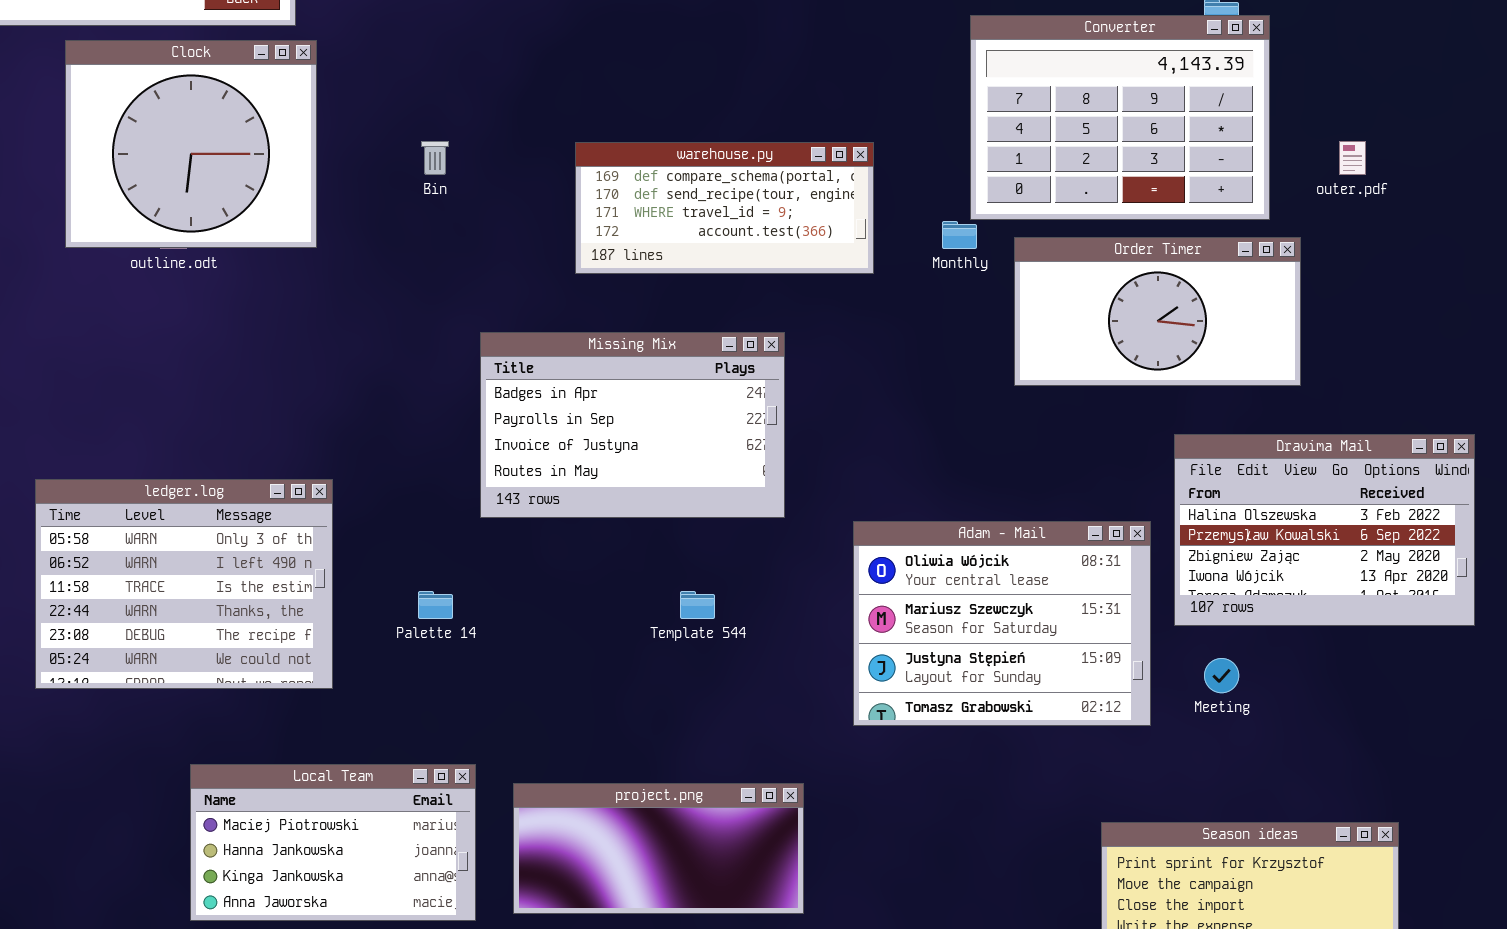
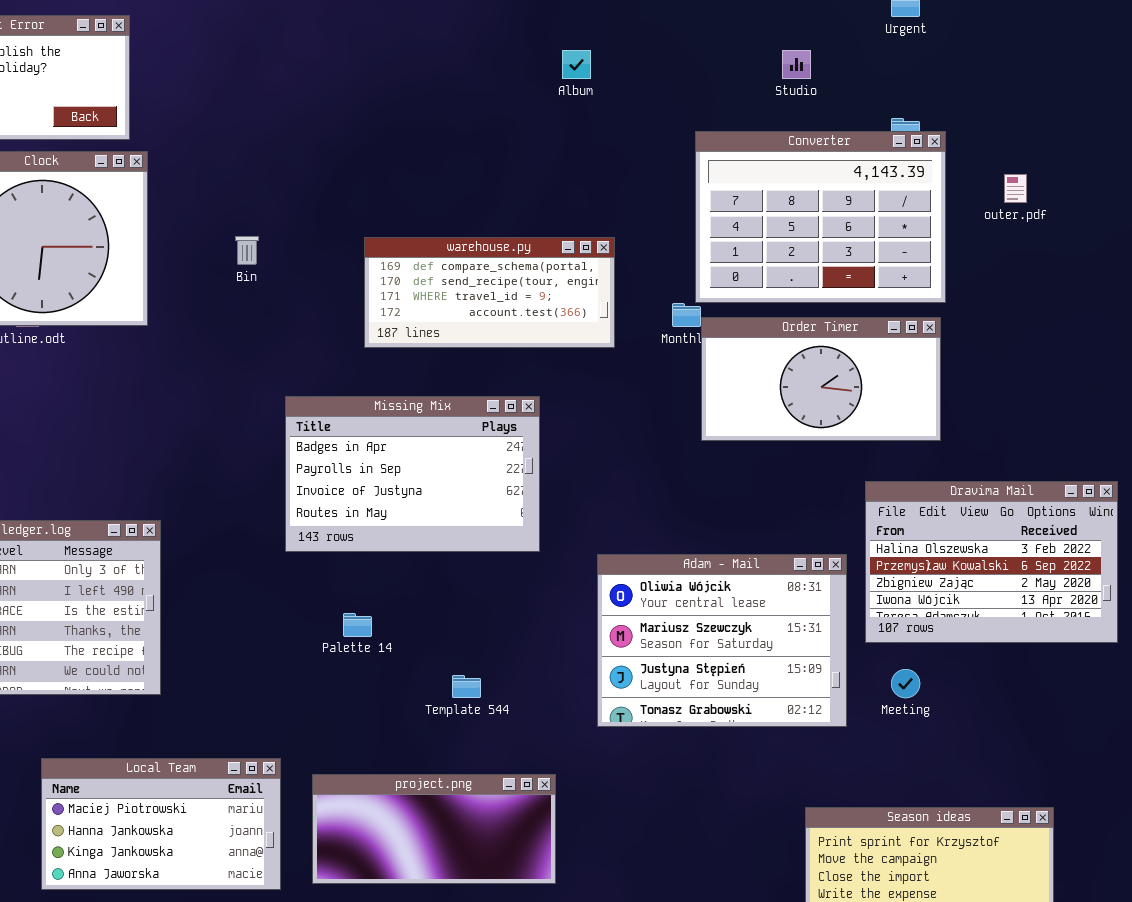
outer.pdf: [1339,141,1366,175] -> [1004,174,1027,203], moved
Order Timer: [1014,237,1301,386] -> [701,317,941,441], moved
Palette 14: [418,591,453,619] -> [343,613,372,637], moved
Template 544: [680,591,715,619] -> [452,675,481,698], moved

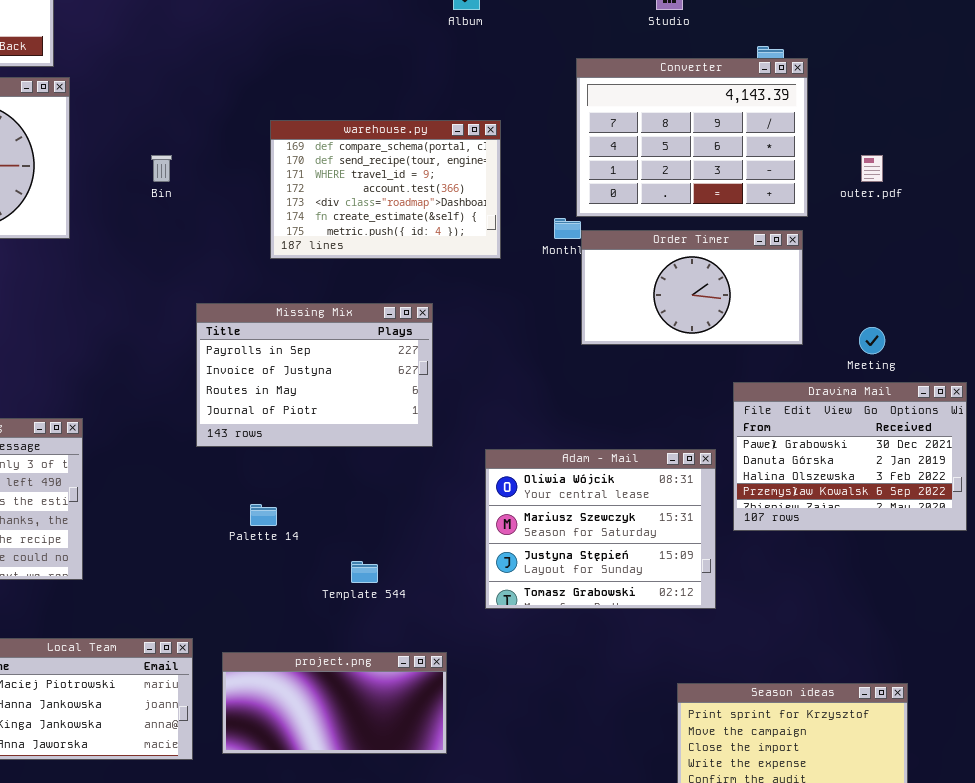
outer.pdf: [1004,174,1027,203] -> [861,155,883,182], moved
warehouse.py: [364,237,615,348] -> [270,120,501,259], resized
Missing Mix: [285,396,540,552] -> [196,303,433,447], scrolled down 1 row
Dravima Mail: [865,481,1118,643] -> [733,382,967,531], scrolled up 2 rows
Meeting: [891,669,920,698] -> [859,327,885,354], moved

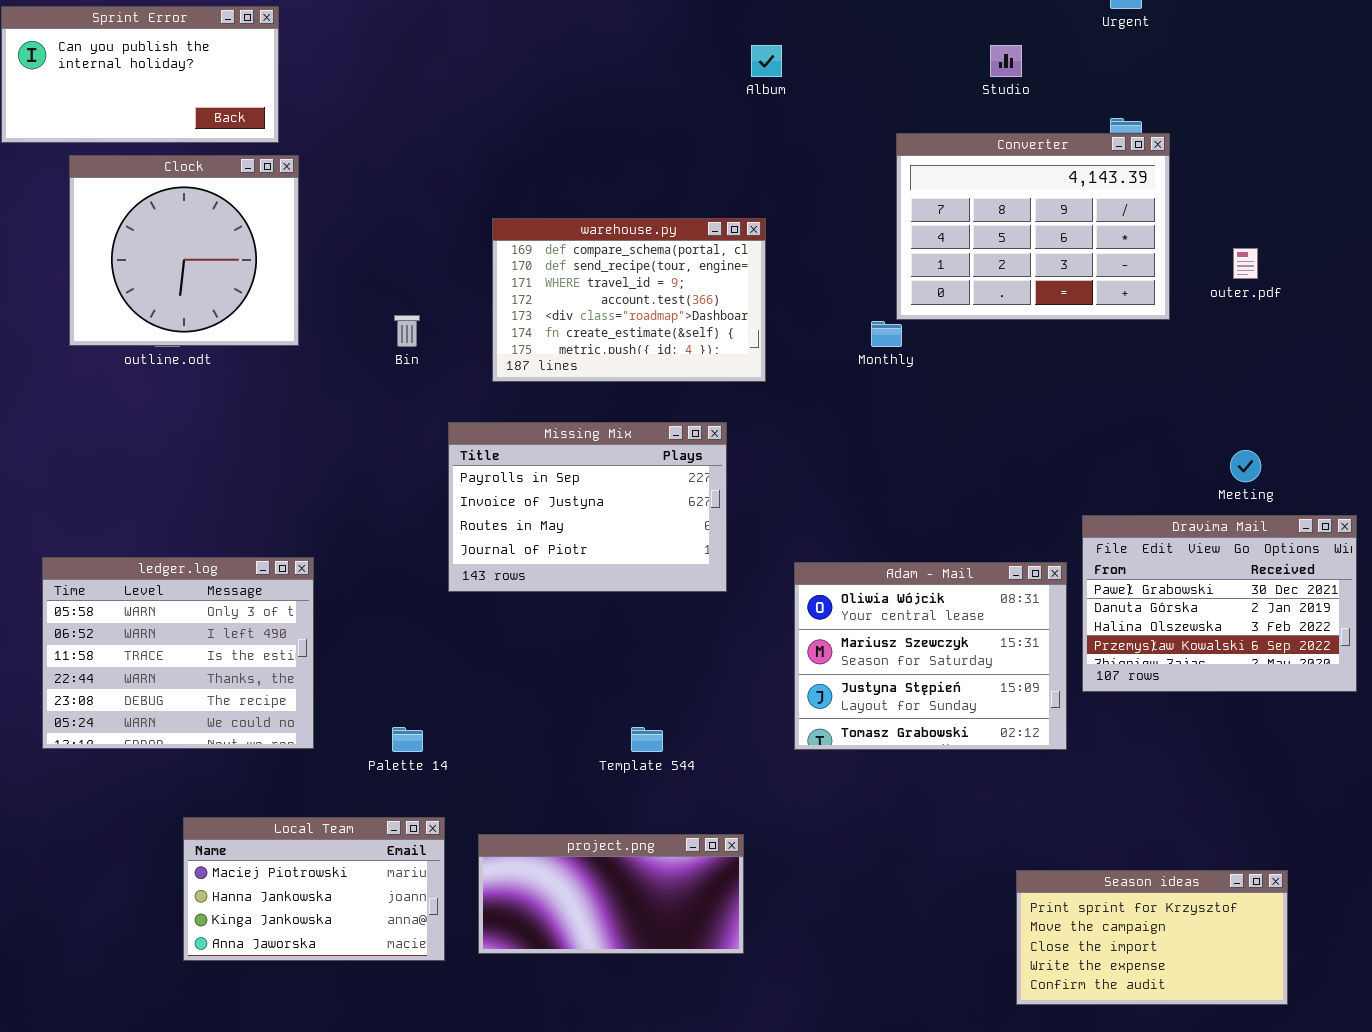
warehouse.py: [270,120,501,259] -> [492,218,766,382], moved
Bin: [151,155,172,182] -> [394,315,420,347], moved
Order Timer: [581,230,803,345] -> none, closed
Adam - Mail: [485,449,716,609] -> [794,562,1067,750], moved
Palette 14: [250,504,277,526] -> [392,727,423,752], moved

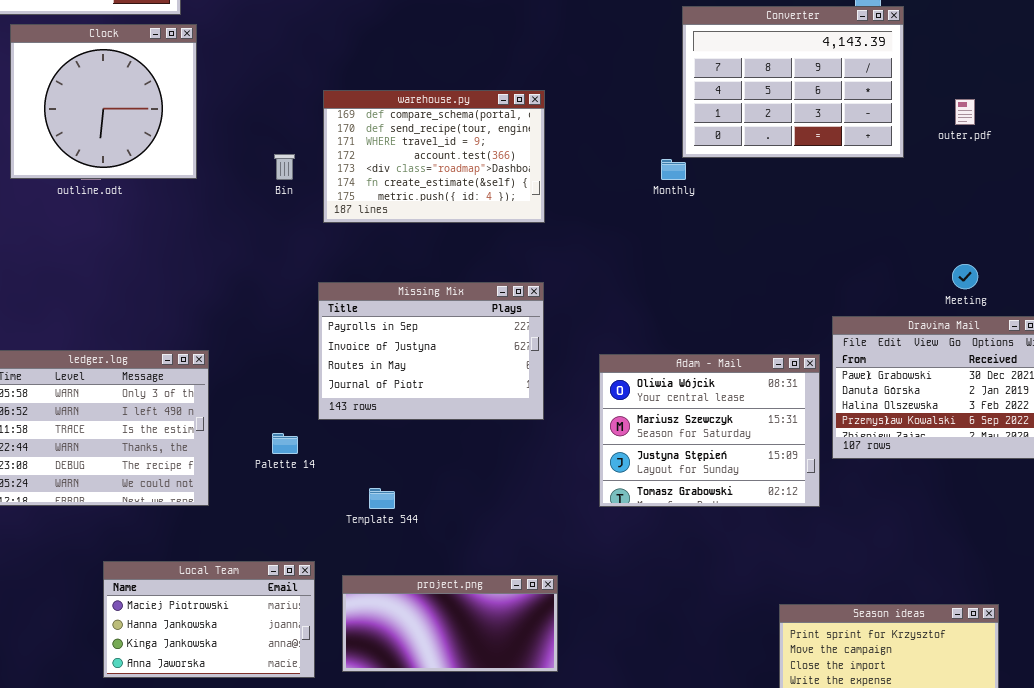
warehouse.py: [492,218,766,382] -> [323,90,545,223], moved
Missing Mix: [448,422,727,592] -> [318,282,544,420], moved
Palette 14: [392,727,423,752] -> [272,433,298,454], moved
Template 544: [631,727,663,752] -> [369,488,395,509], moved

